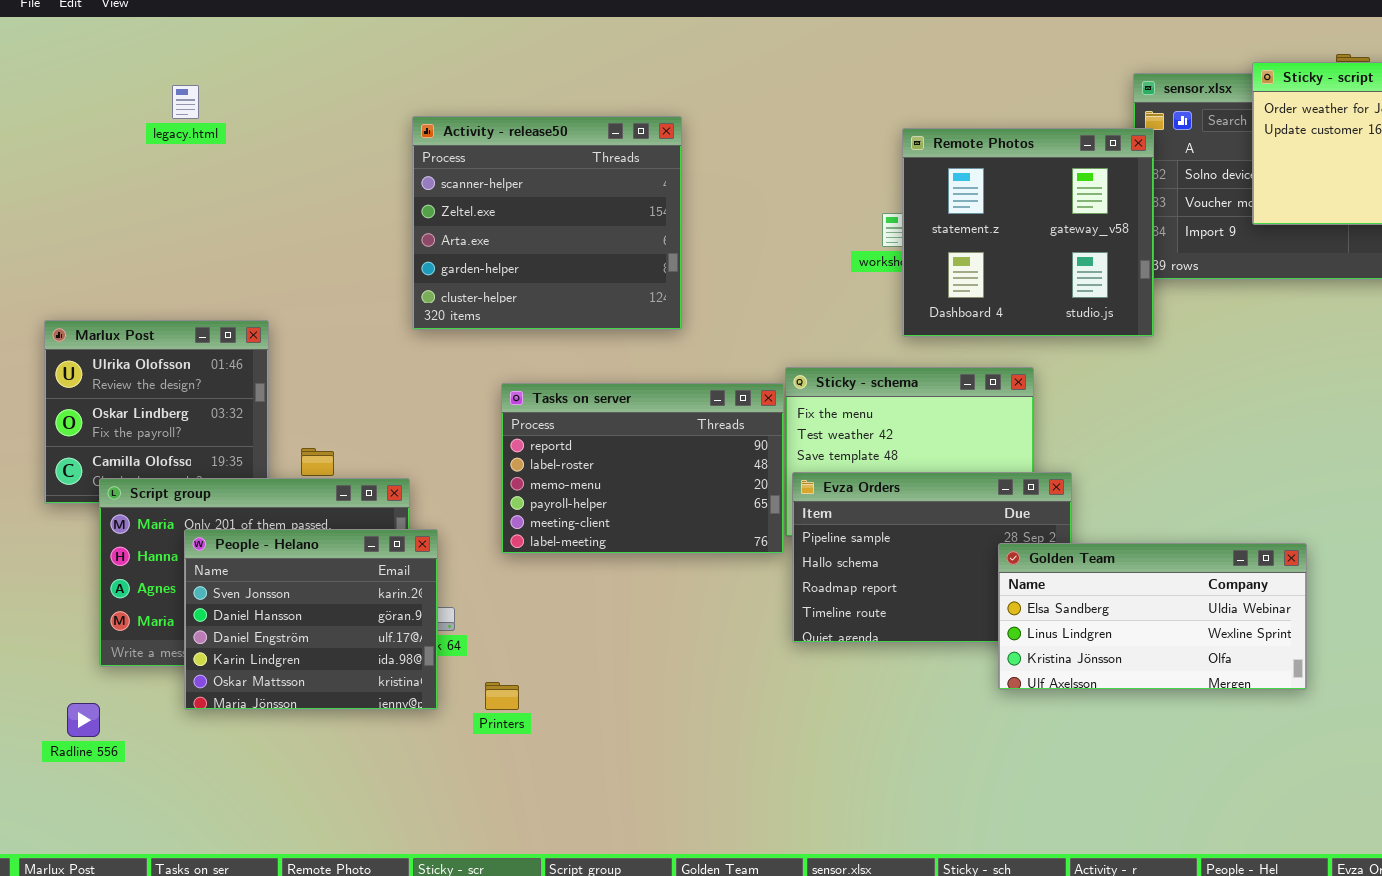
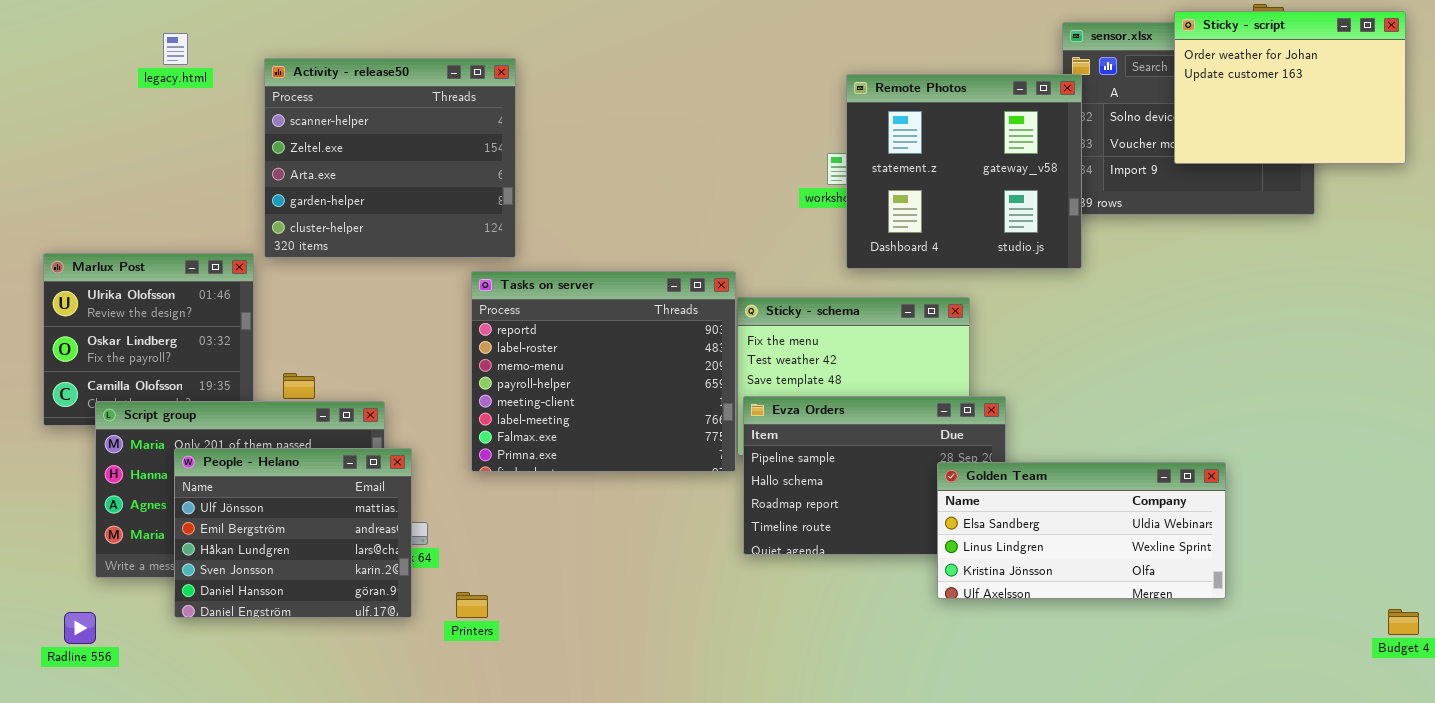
Activity - release50: [412,116,682,330] -> [264,58,516,258], moved
Tasks on server: [501,383,784,554] -> [471,271,736,472], resized
People - Helano: [184,529,438,710] -> [174,448,412,618], scrolled up 3 rows

